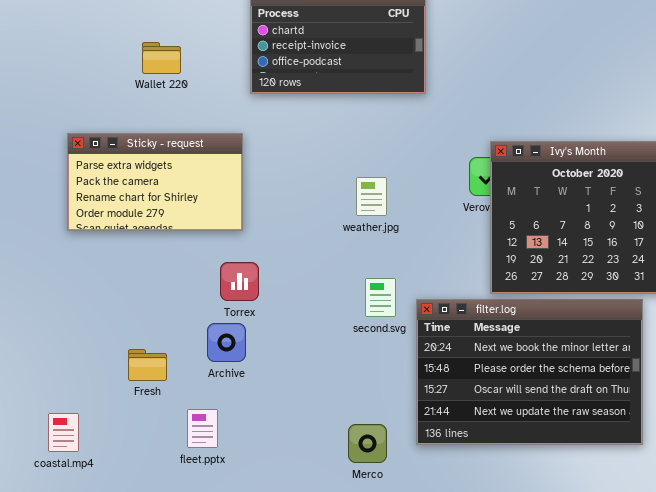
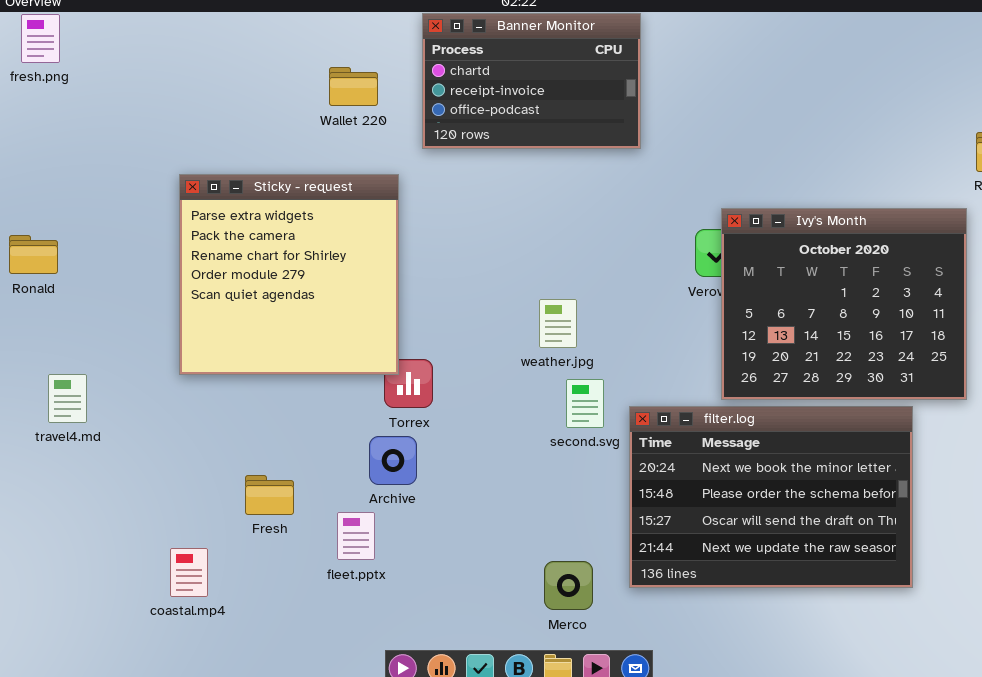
Wallet 220: [142,42,181,74] -> [329,67,378,106], moved
Sticky - request: [67,133,243,231] -> [179,174,399,375], moved, resized
weather.jpg: [356,177,387,216] -> [539,299,577,348], moved
Fresh: [128,349,167,381] -> [245,475,294,515], moved
fleet.pptx: [187,409,218,448] -> [337,512,375,560], moved

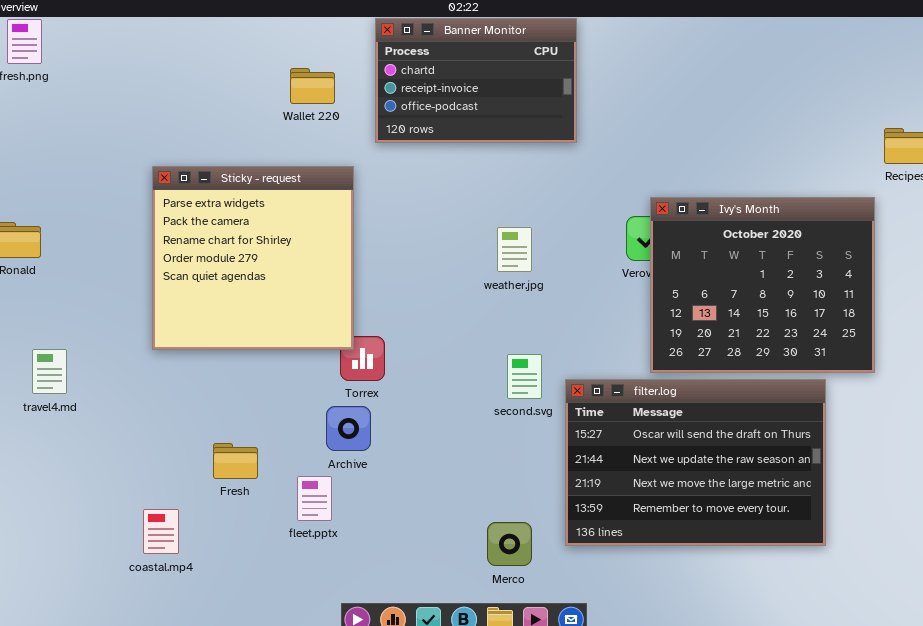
weather.jpg: [539,299,577,348] -> [497,227,532,272], moved
filter.log: [629,406,913,588] -> [565,379,826,546], scrolled down 2 rows

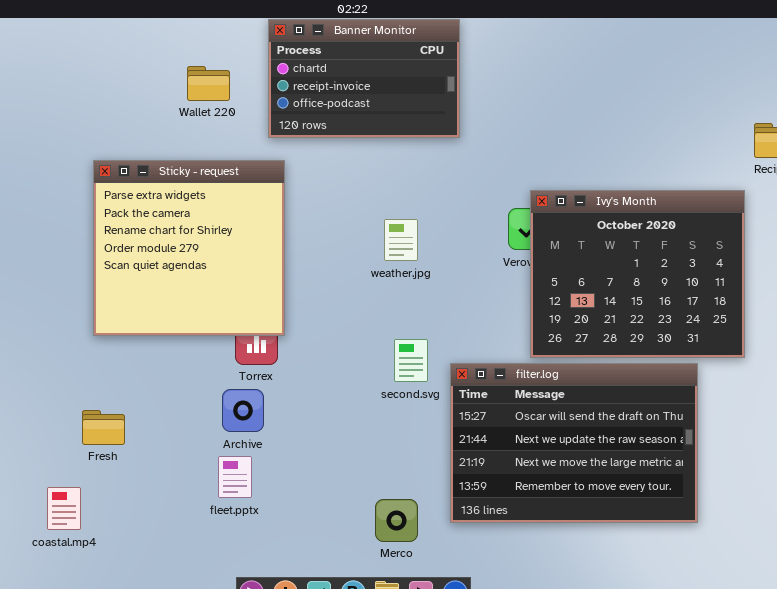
Sticky - request: [152,166,354,350] -> [93,160,285,336], moved
Fresh: [213,443,258,479] -> [82,410,125,445], moved
fleet.pptx: [297,476,332,521] -> [218,456,252,498], moved

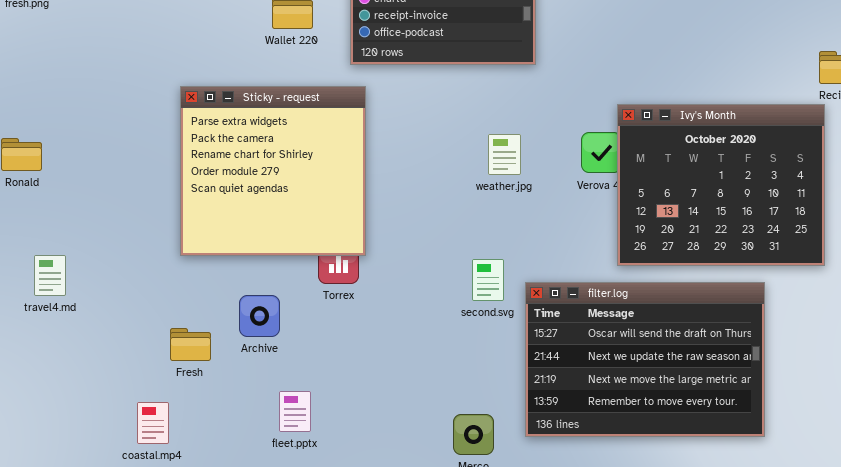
Ivy's Month: [530,190,745,358] -> [617,104,825,266], moved
weather.jpg: [384,219,418,261] -> [488,134,521,175], moved
Archive: [222,389,264,432] -> [239,295,280,337], moved
fleet.pptx: [218,456,252,498] -> [279,391,311,432], moved

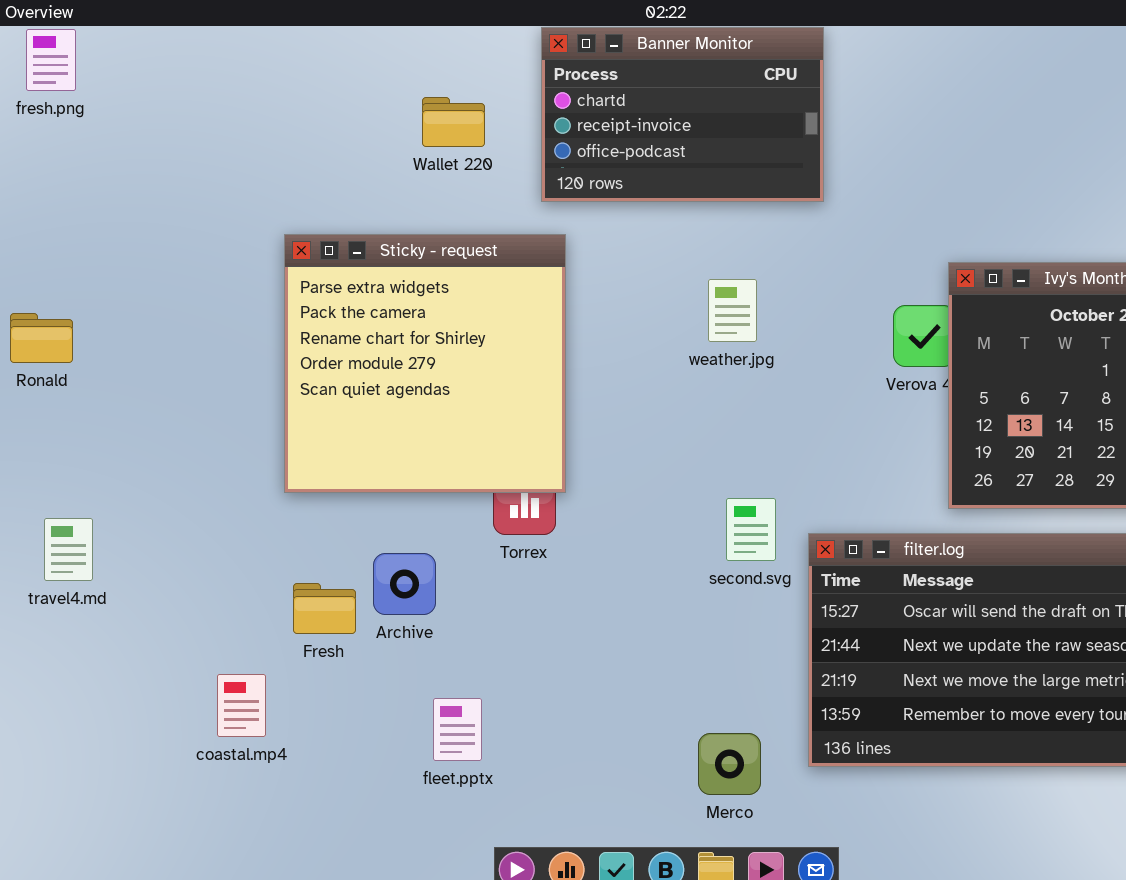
weather.jpg: [488,134,521,175] -> [708,279,757,342], moved
travel4.md: [34,255,66,296] -> [44,518,93,581], moved
Fresh: [170,328,211,361] -> [293,583,356,634], moved
coastal.mp4: [137,402,169,444] -> [217,674,266,737], moved

